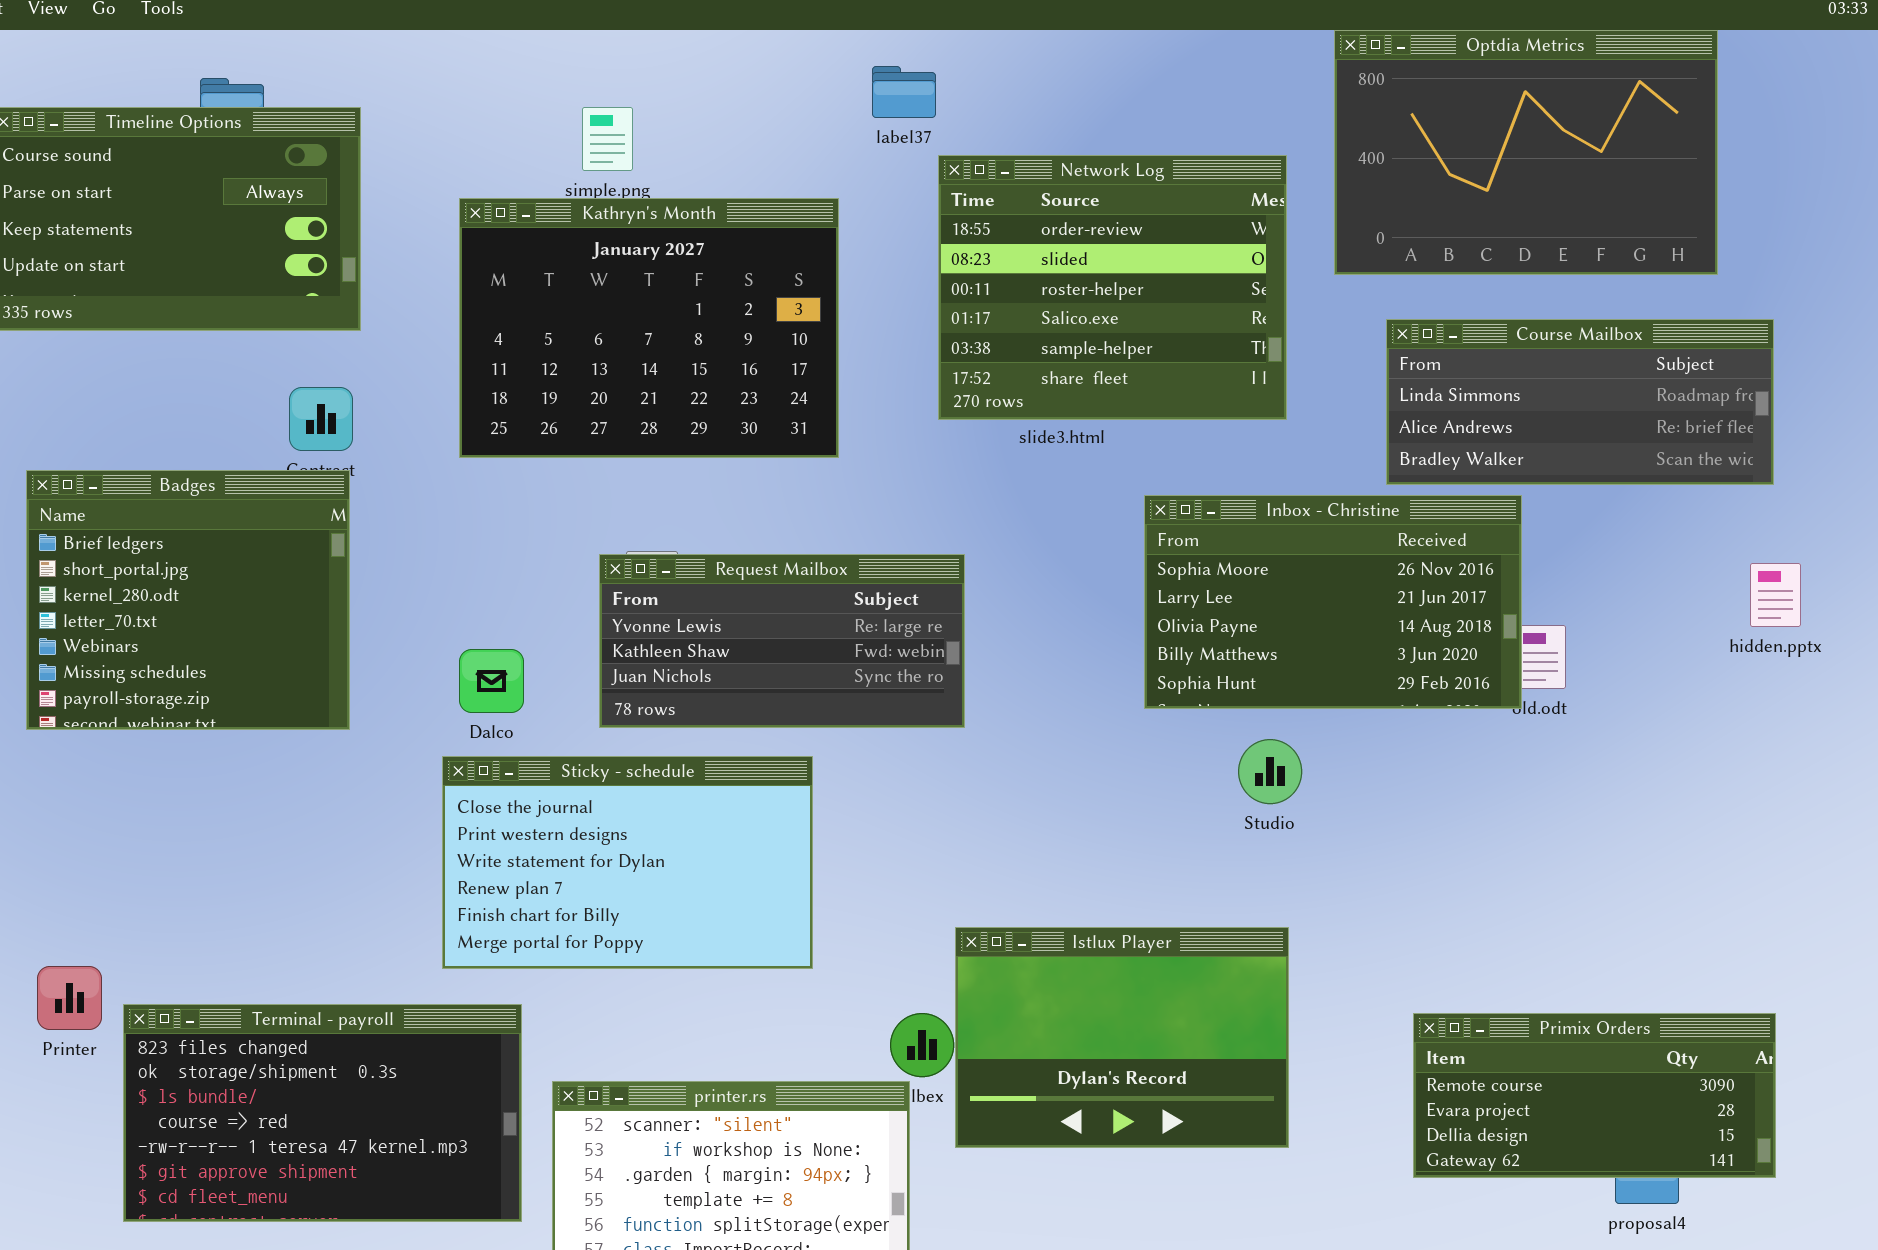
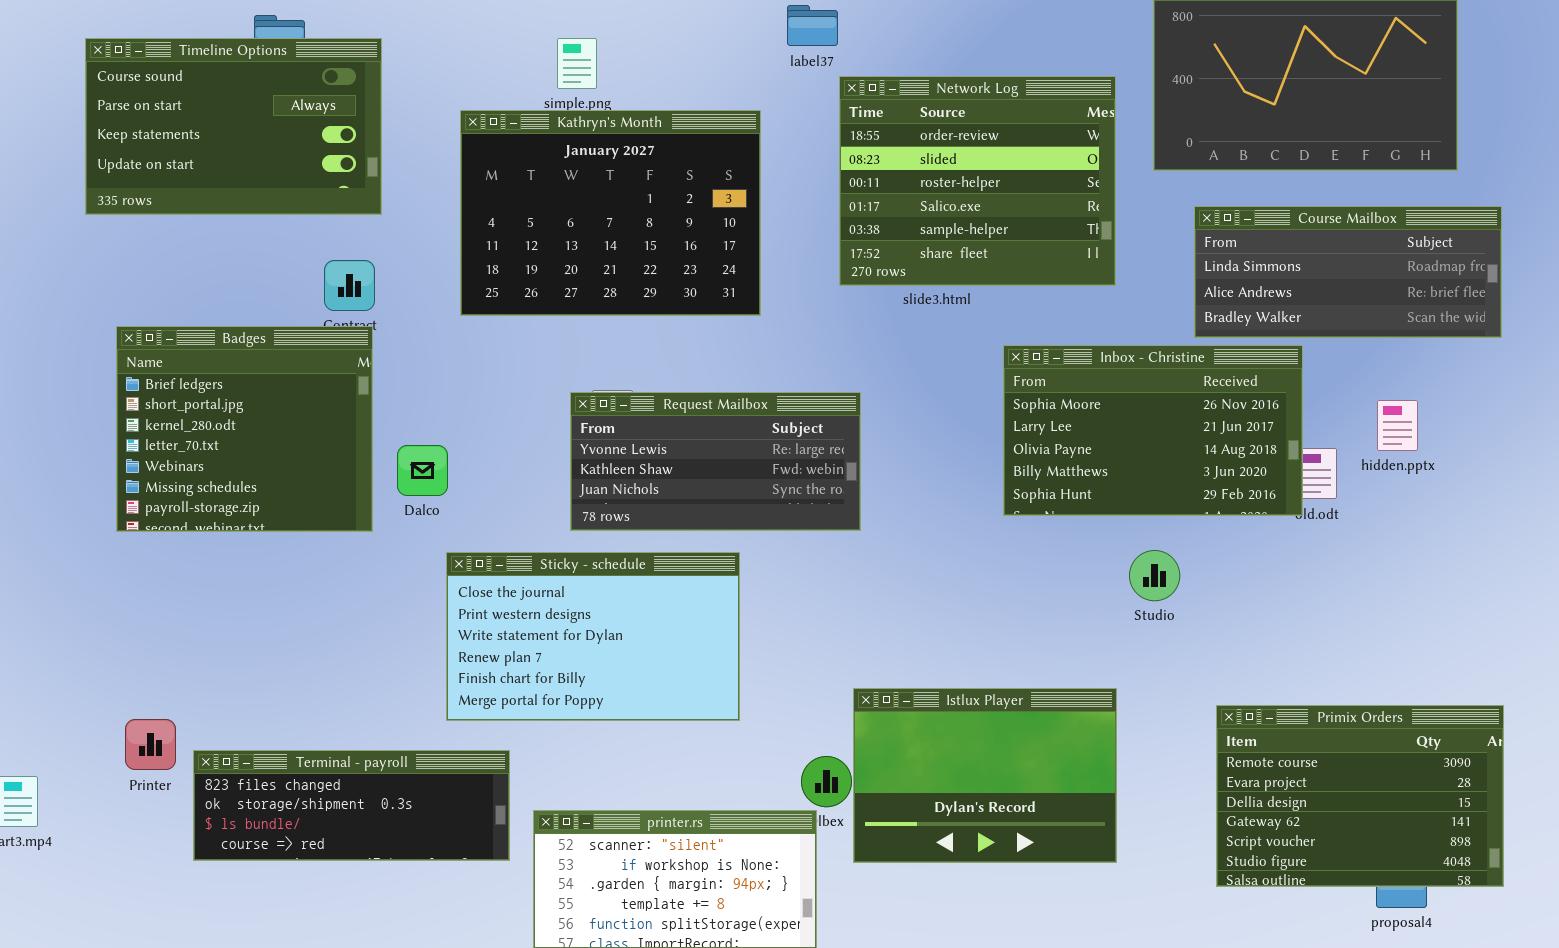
hidden.pptx: [1750,563,1801,627] -> [1377,400,1418,451], moved
Dalco: [459,649,524,713] -> [397,445,448,496], moved
Studio: [1238,739,1302,804] -> [1129,550,1180,601], moved
Terminal - payroll: [123,1004,522,1222] -> [193,750,510,861], resized
Primix Orders: [1413,1013,1776,1178] -> [1216,705,1504,887], resized

